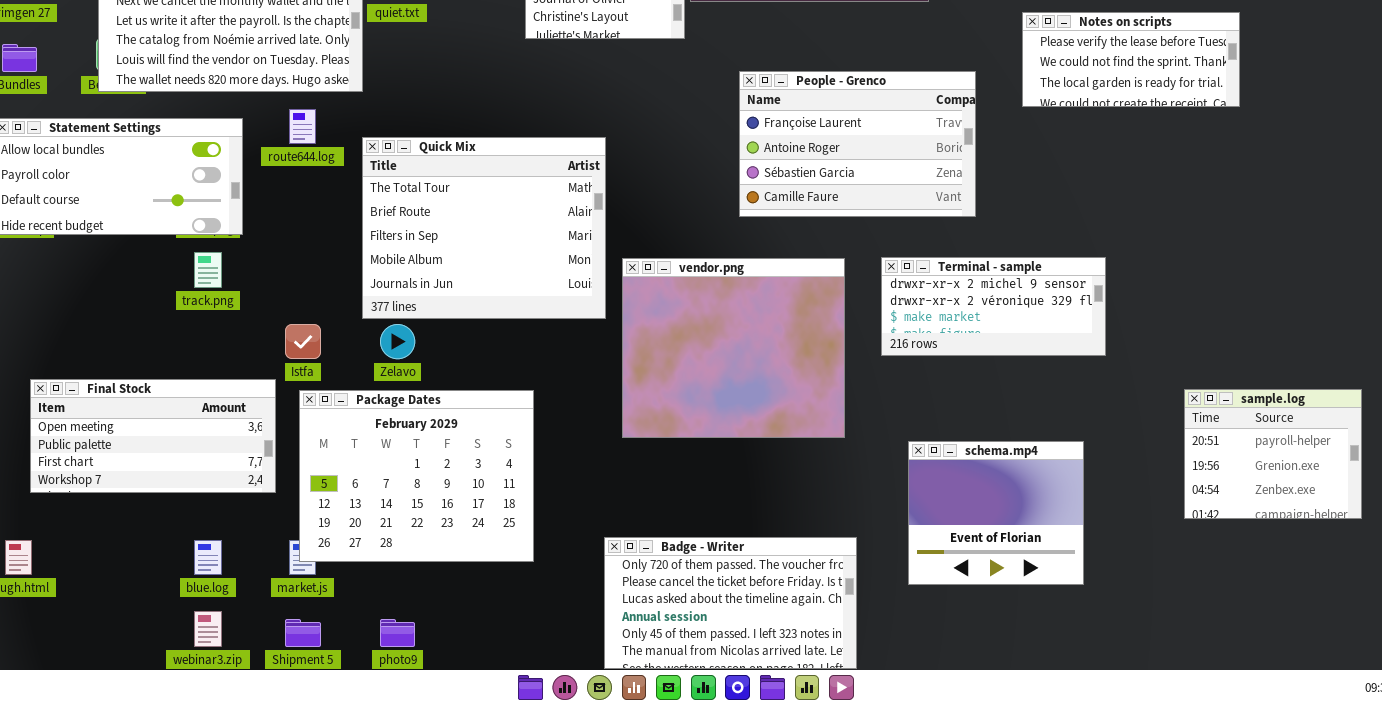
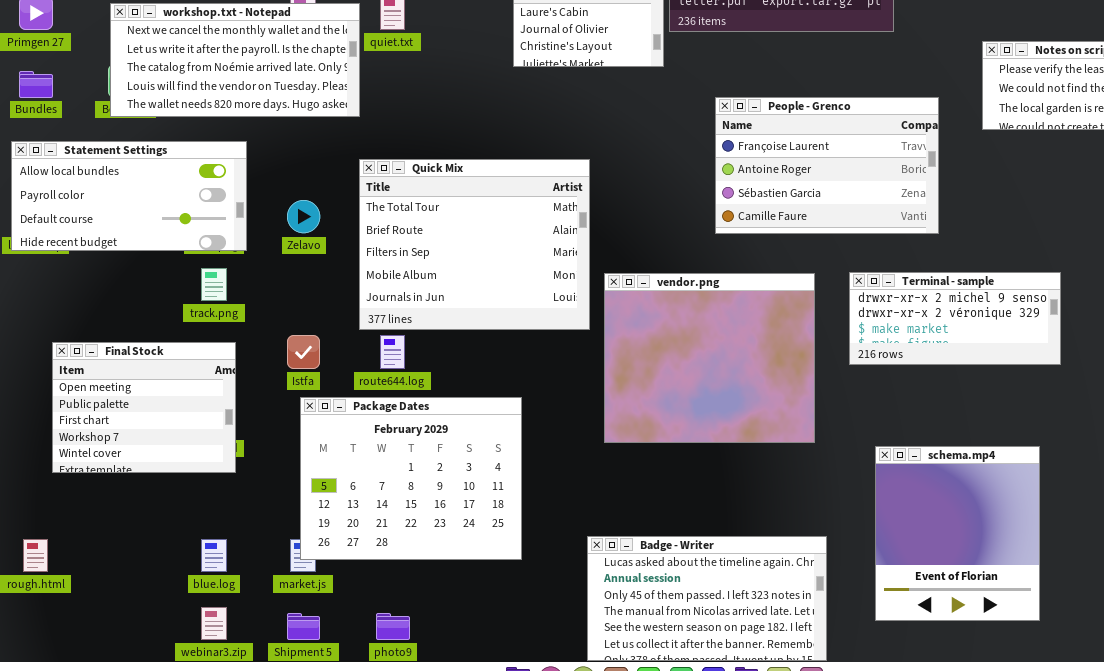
route644.log: [289,109,316,144] -> [380,335,405,369], moved
Zelavo: [380,324,415,359] -> [287,200,320,233], moved
Final Stock: [30,379,276,493] -> [52,342,236,473], moved, resized
schema.mp4: [908,441,1084,585] -> [875,446,1040,621], resized
Badge - Writer: [604,537,857,669] -> [587,536,827,661], scrolled down 2 rows

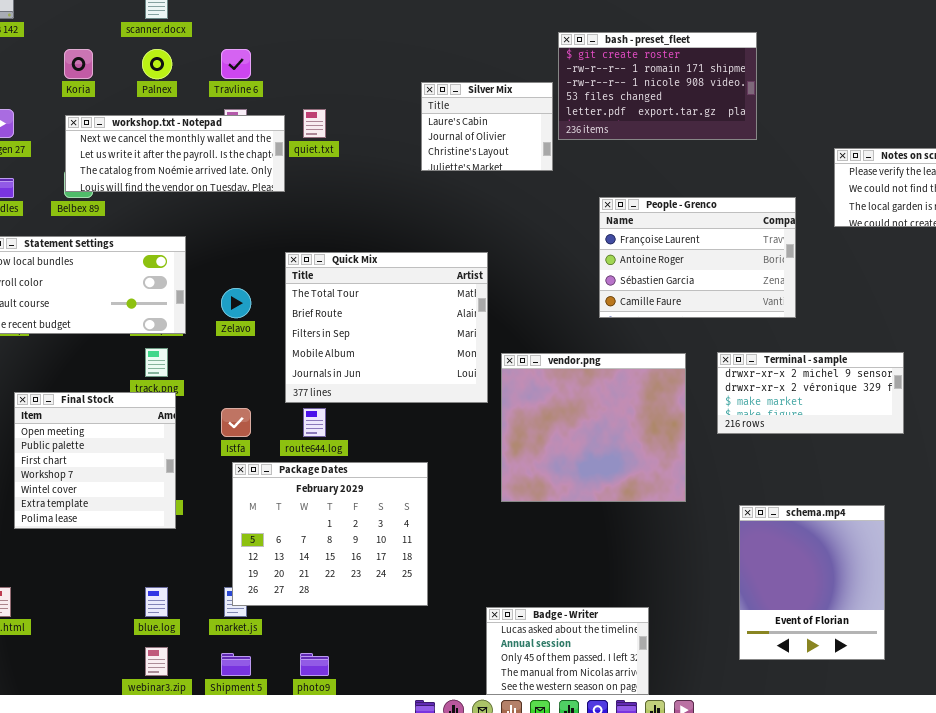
workshop.txt - Notepad: [110,3,360,117] -> [65,115,285,192], resized
Final Stock: [52,342,236,473] -> [14,392,176,529], resized
Badge - Writer: [587,536,827,661] -> [486,607,649,695], resized

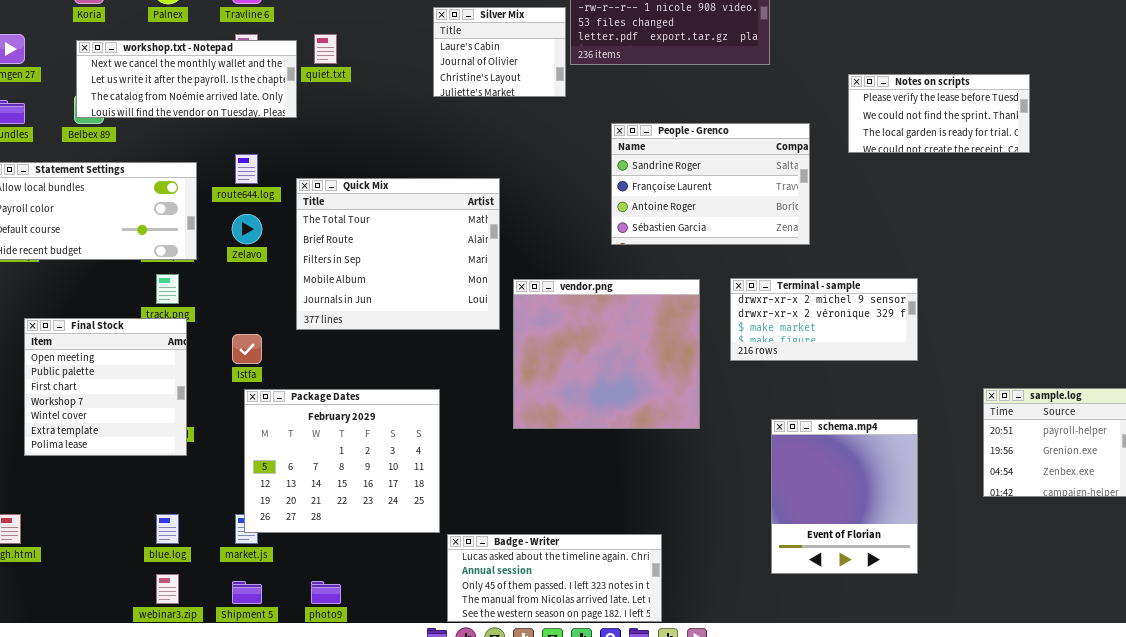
People - Grenco: [599,197,796,318] -> [611,123,810,245], scrolled up 1 row
route644.log: [303,408,326,437] -> [235,154,258,184], moved
schema.mp4: [739,505,885,660] -> [771,419,918,574], moved
Badge - Writer: [486,607,649,695] -> [447,534,662,622], resized

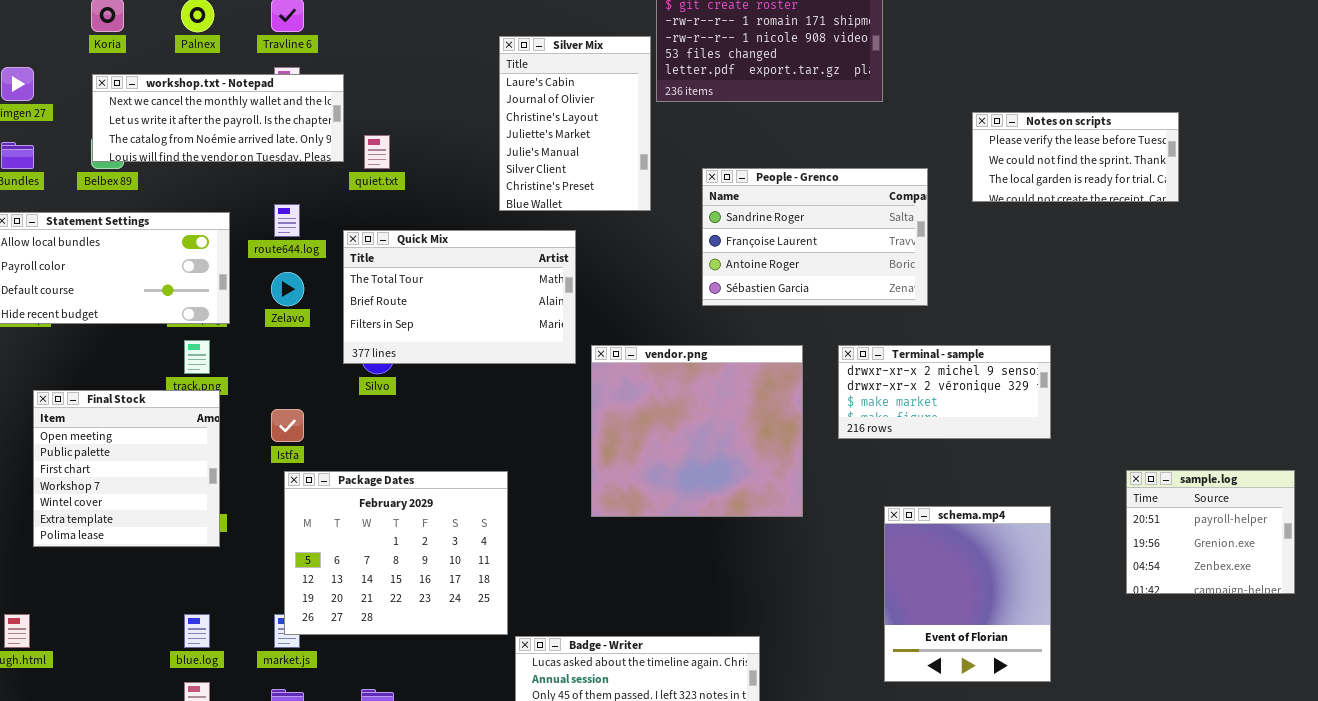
Silver Mix: [433,7,566,97] -> [499,36,651,211], resized
quiet.txt: [314,34,337,64] -> [364,135,390,169], moved
Quick Mix: [296,178,500,330] -> [343,230,576,364], resized

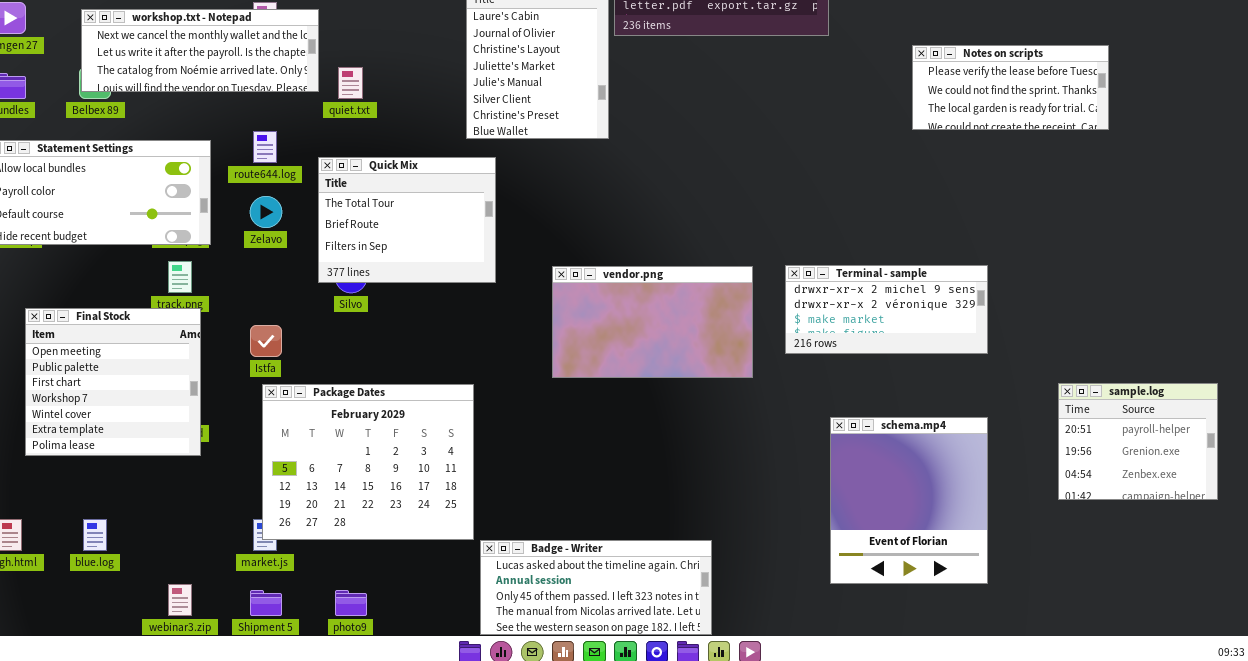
People - Grenco: [702,168,928,306] -> none, closed
Quick Mix: [343,230,576,364] -> [318,157,496,283], resized
vendor.png: [591,345,803,517] -> [552,266,753,378], resized
blue.log: [184,614,210,648] -> [83,519,107,551], moved

